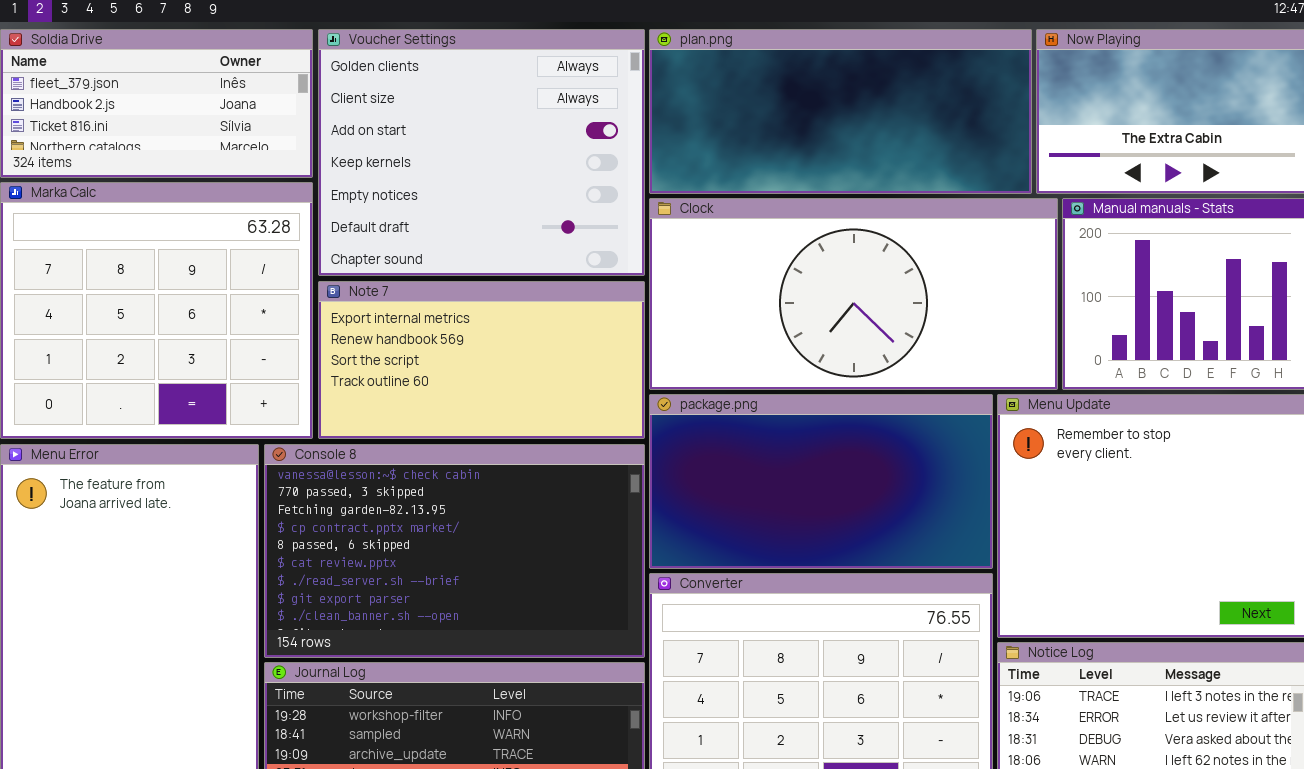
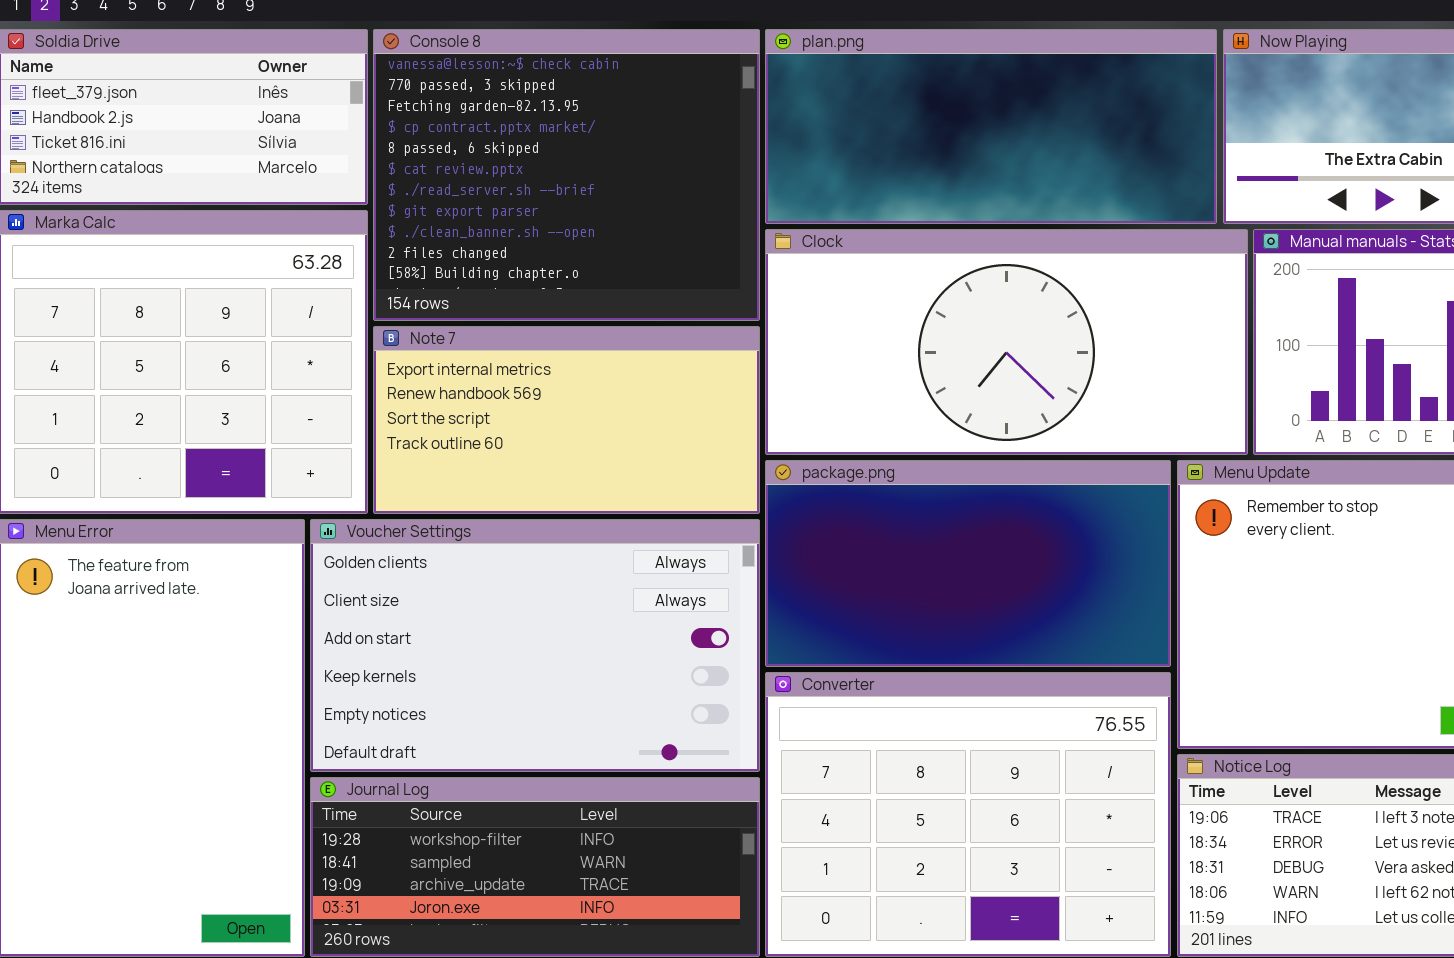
Voucher Settings: [318,29,645,276] -> [310,519,760,772], moved, resized
Console 8: [264,444,645,658] -> [373,29,760,321], moved, resized

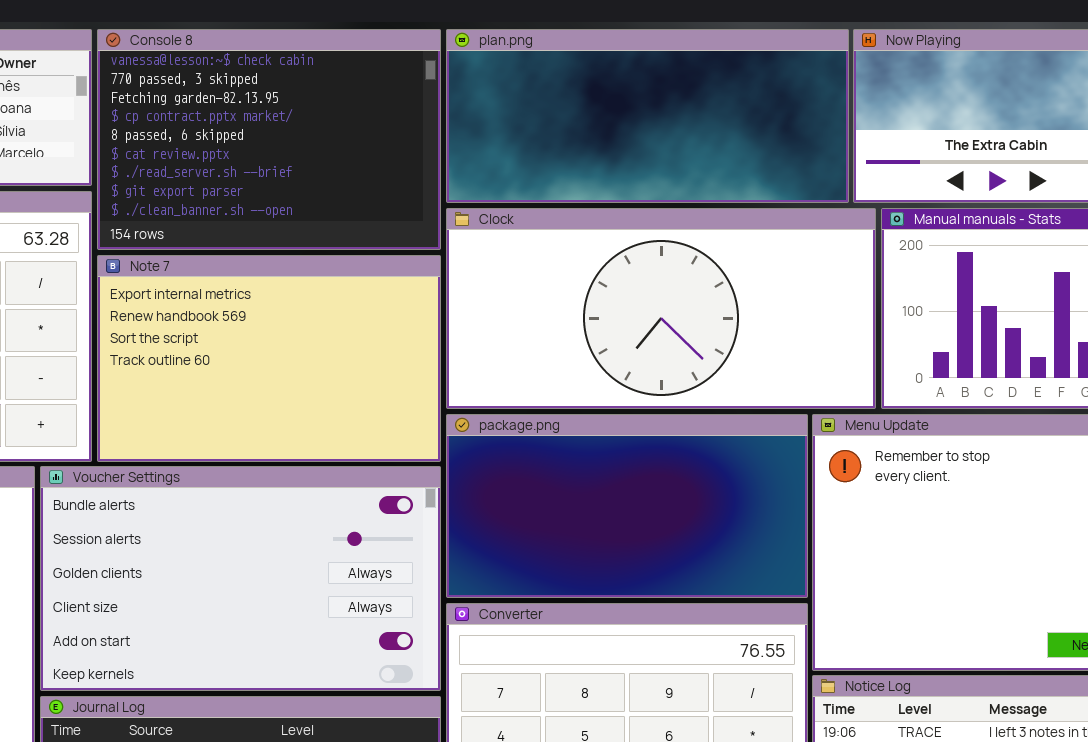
Console 8: [373,29,760,321] -> [97,29,441,250], resized
Note 7: [373,326,760,514] -> [97,255,441,462], resized
Voucher Settings: [310,519,760,772] -> [40,466,441,691], scrolled up 2 rows

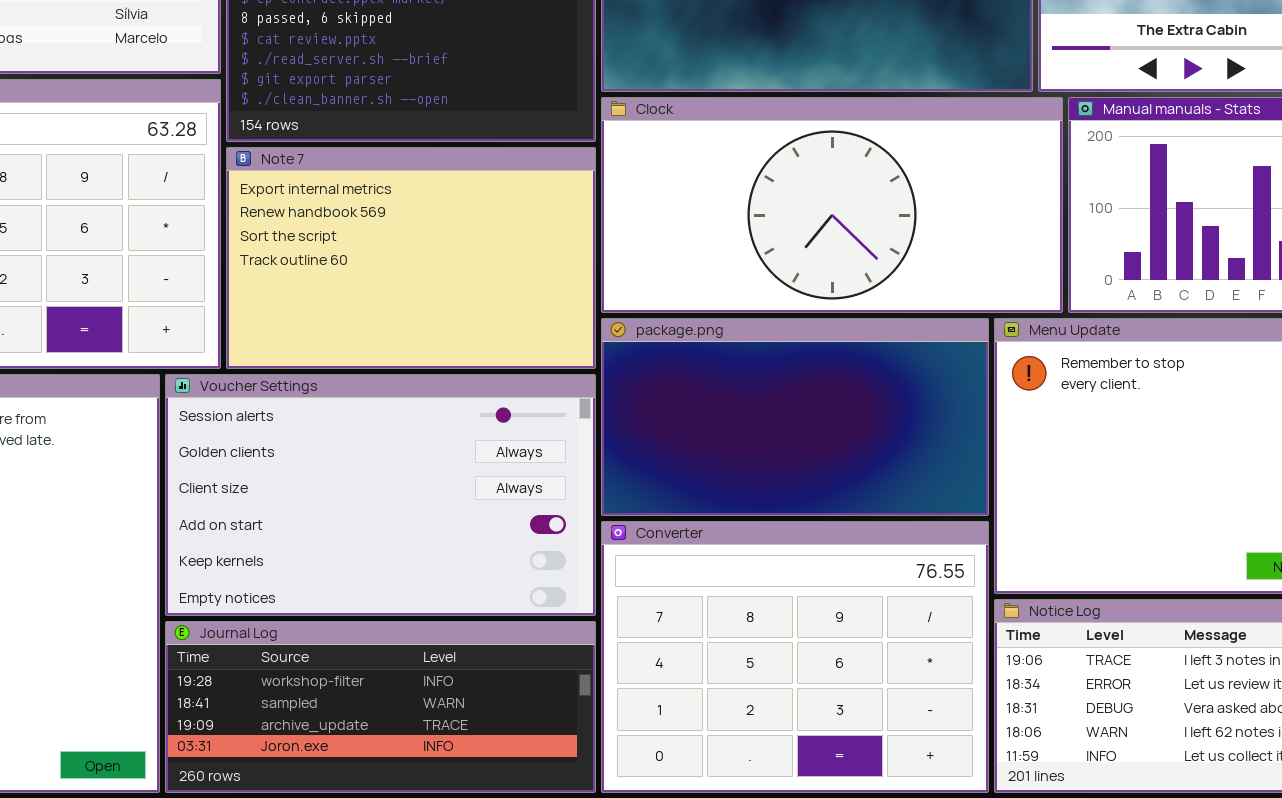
Voucher Settings: [40,466,441,691] -> [165,374,596,616], scrolled down 1 row

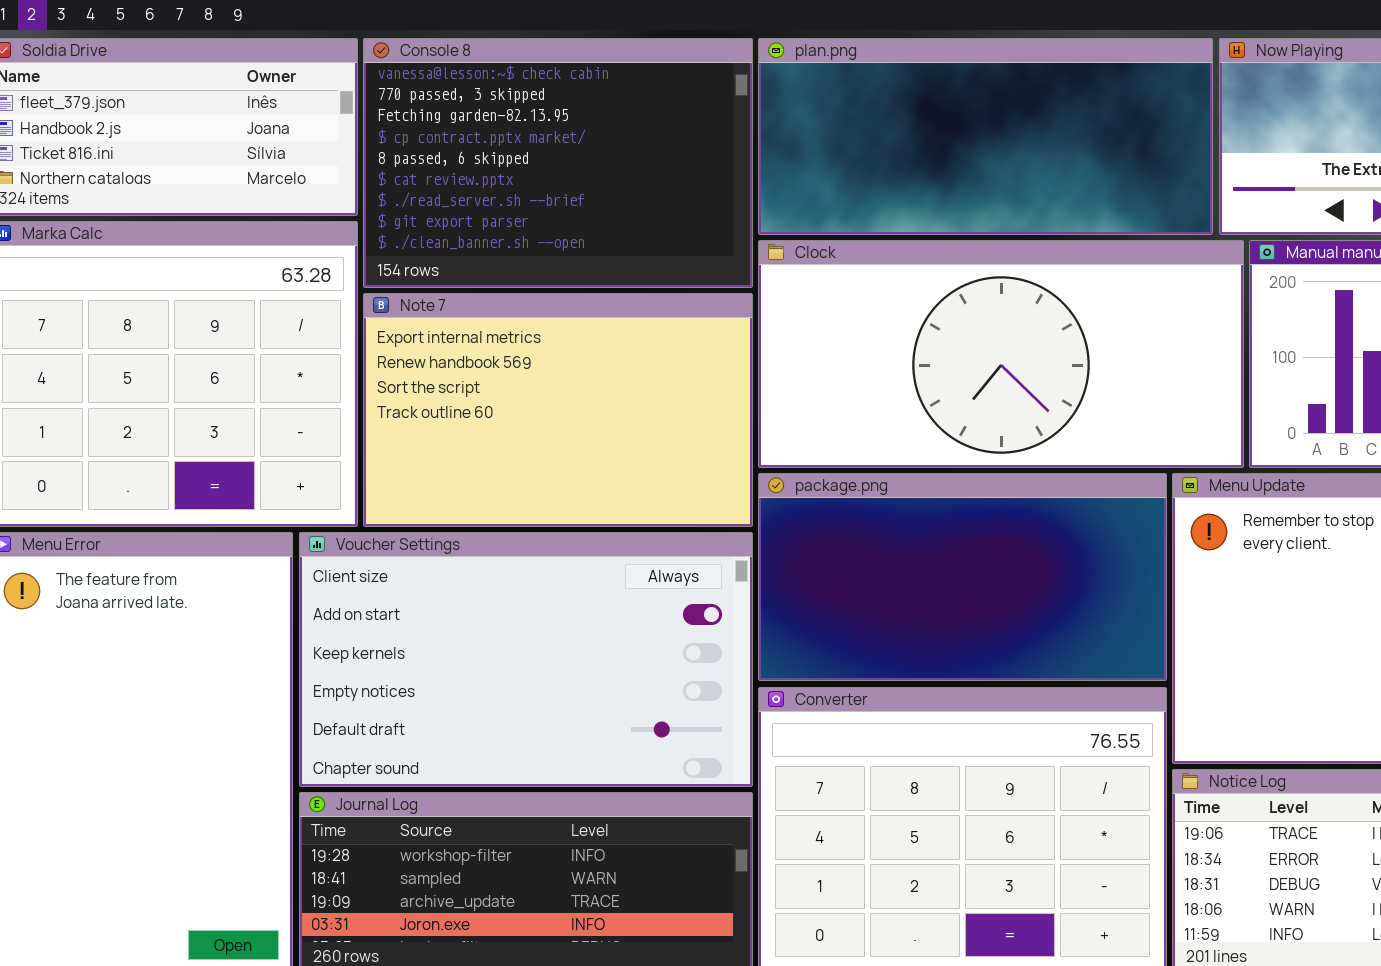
Voucher Settings: [165,374,596,616] -> [299,532,753,787], scrolled down 2 rows

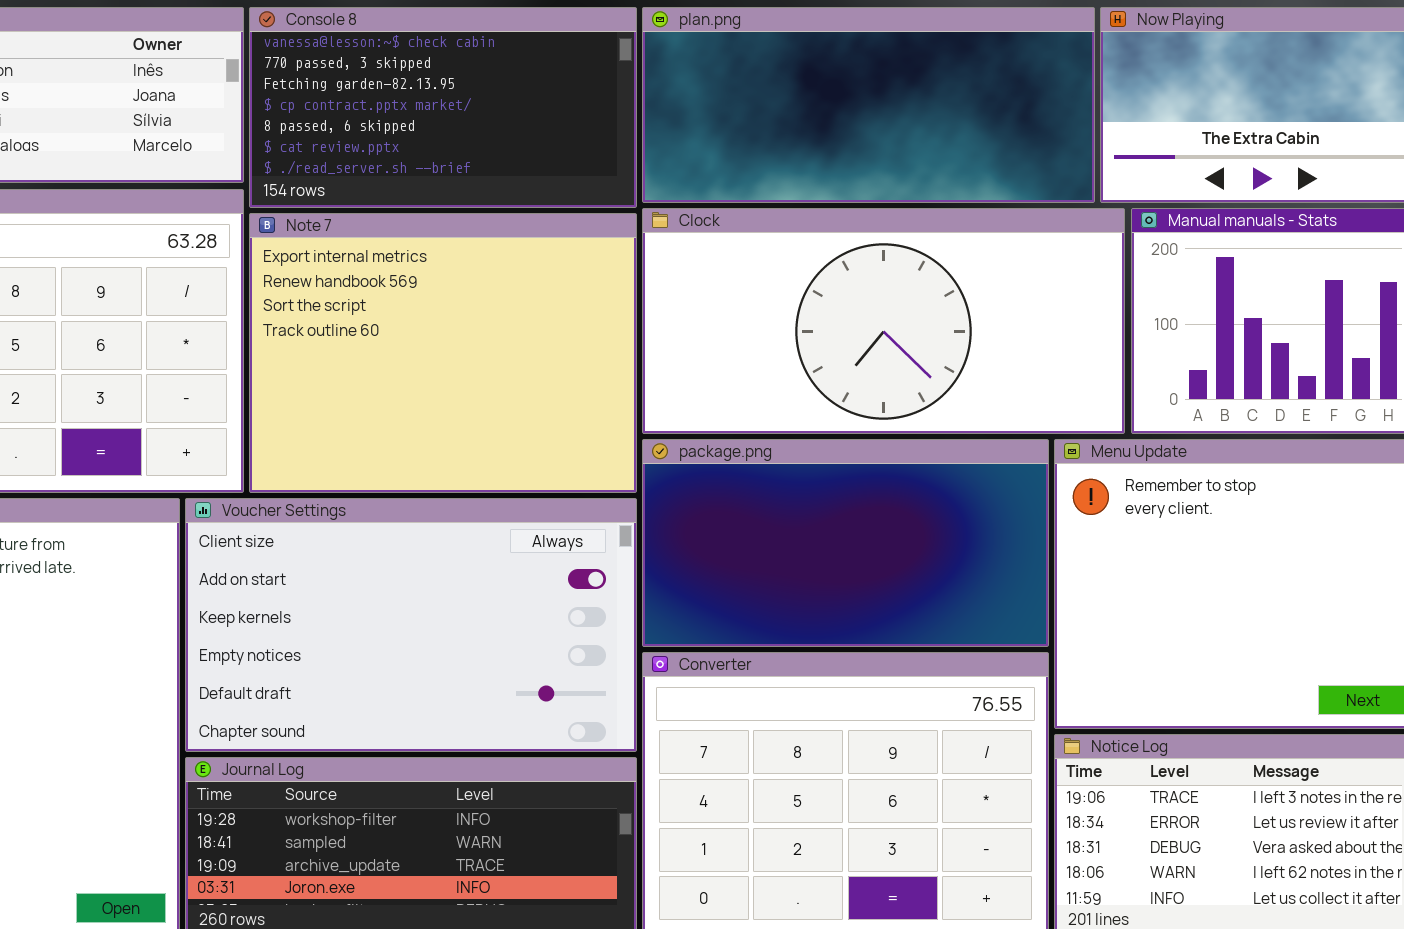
Console 8: [363,38,753,288] -> [249,7,637,208], resized
Note 7: [363,293,753,527] -> [249,213,637,493], resized

